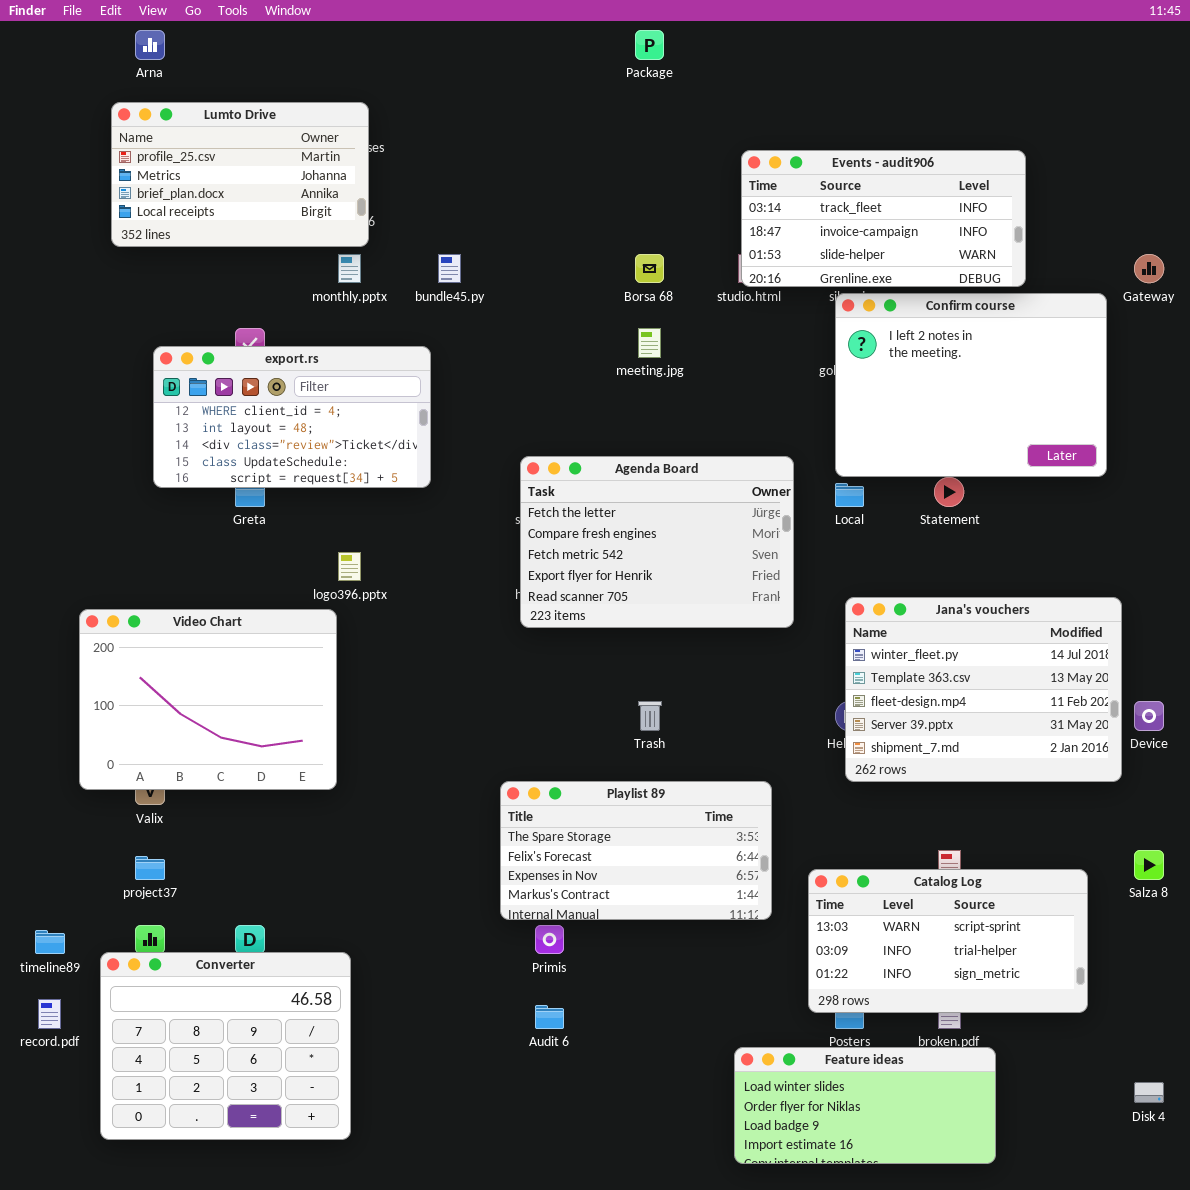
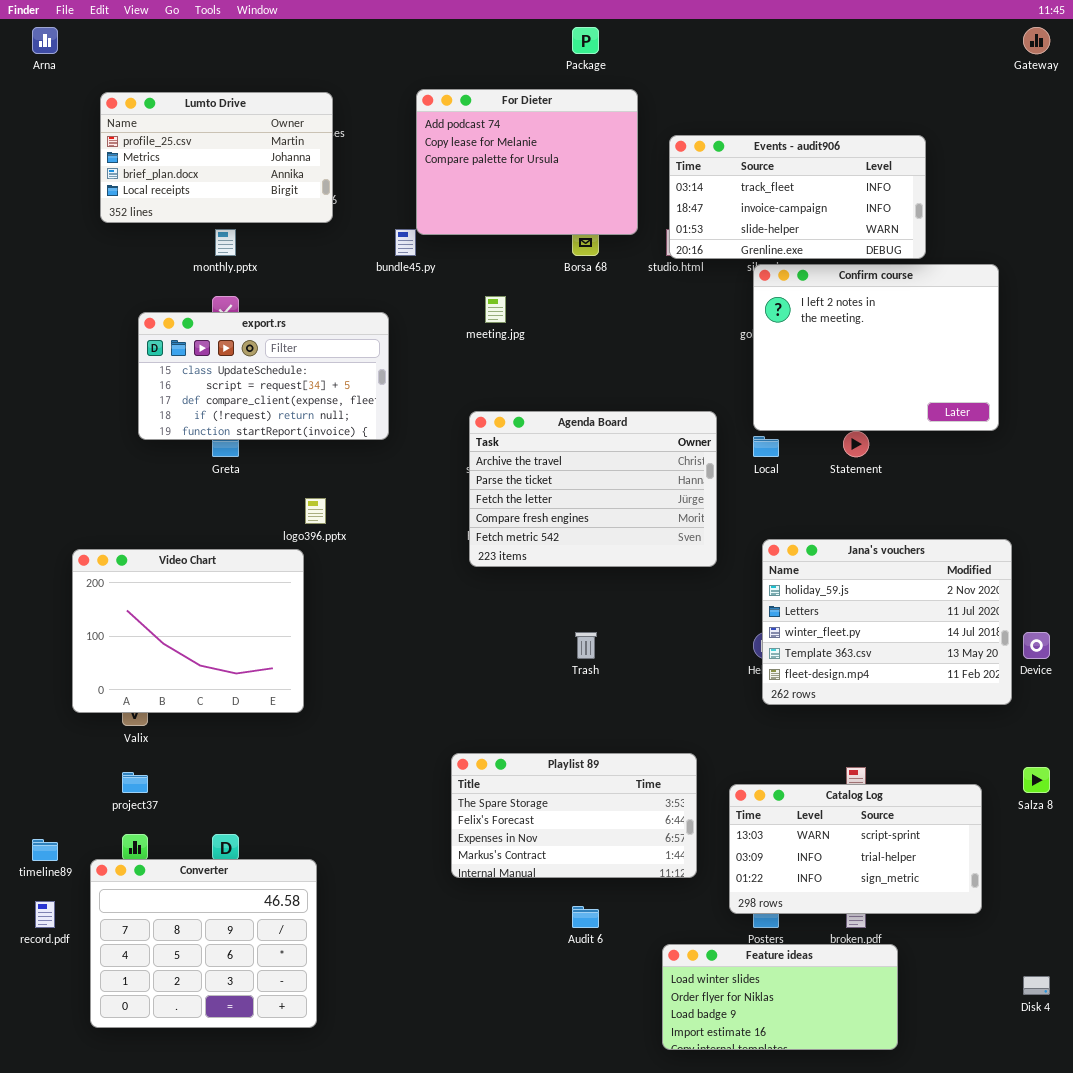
Arna: [135,30,165,60] -> [32,27,58,54], moved
For Dieter: none -> [416,89,638,235], opened
monthly.pptx: [338,254,361,283] -> [215,229,236,256], moved
Gateway: [1134,254,1164,283] -> [1023,27,1050,54], moved
meeting.jpg: [638,328,661,358] -> [485,296,506,323], moved
export.rs: [153,346,431,488] -> [138,312,389,440], scrolled down 3 rows
Agenda Board: [520,456,794,628] -> [469,411,717,567], scrolled up 2 rows
Jana's vouchers: [845,597,1122,782] -> [762,539,1012,705], scrolled up 2 rows
Playlist 89: [500,781,772,920] -> [451,753,697,878], moved
Audit 6: [535,1005,564,1029] -> [572,906,599,928], moved

